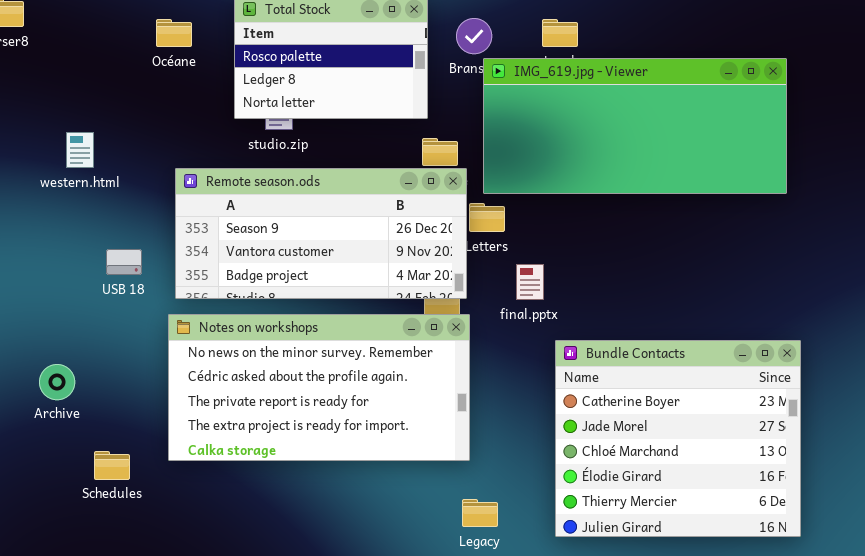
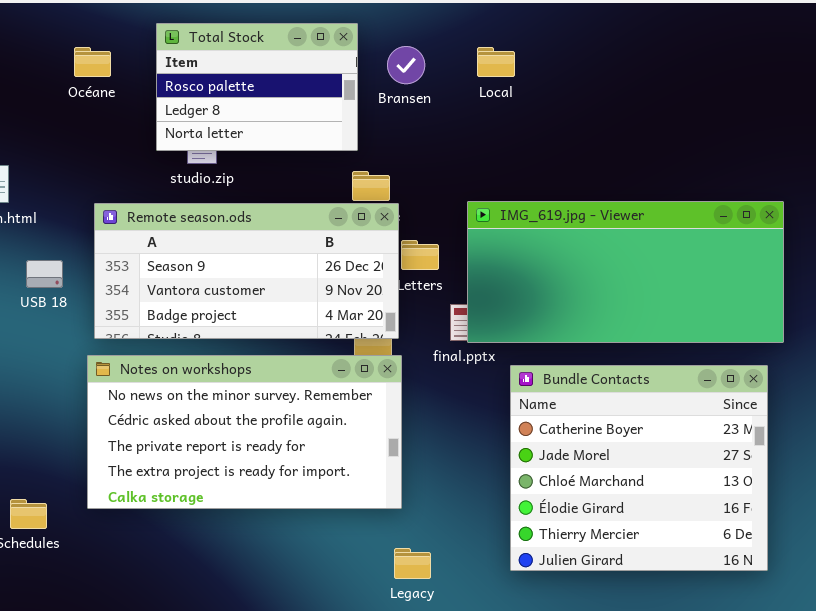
IMG_619.jpg - Viewer: [483,58,787,194] -> [467,201,784,343], moved
USB 18: [106,249,142,275] -> [26,260,63,288], moved
Bundle Contacts: [555,340,801,537] -> [510,365,768,571], moved

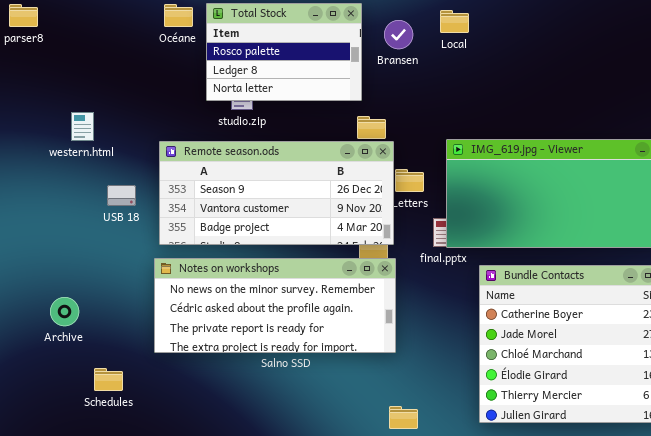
Océane: [74,47,111,77] -> [164,4,193,27], moved
Local: [477,47,515,77] -> [440,10,469,33], moved
Notes on workshops: [87,355,402,509] -> [154,258,396,353], resized

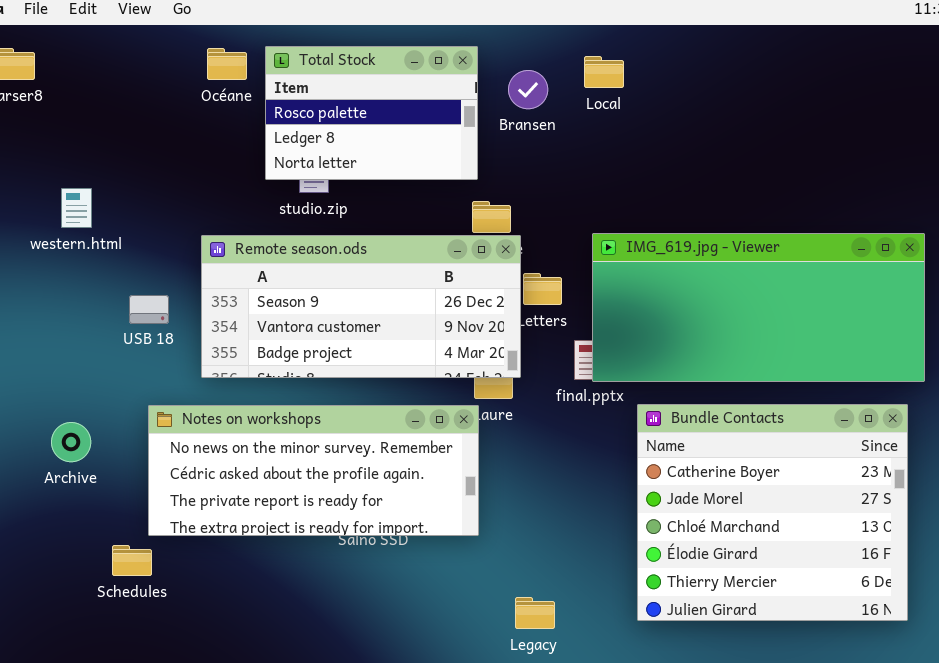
western.html: [71,112,94,141] -> [61,188,92,228], moved
Notes on workshops: [154,258,396,353] -> [148,405,479,536], moved
Archive: [50,297,79,326] -> [51,422,91,462], moved

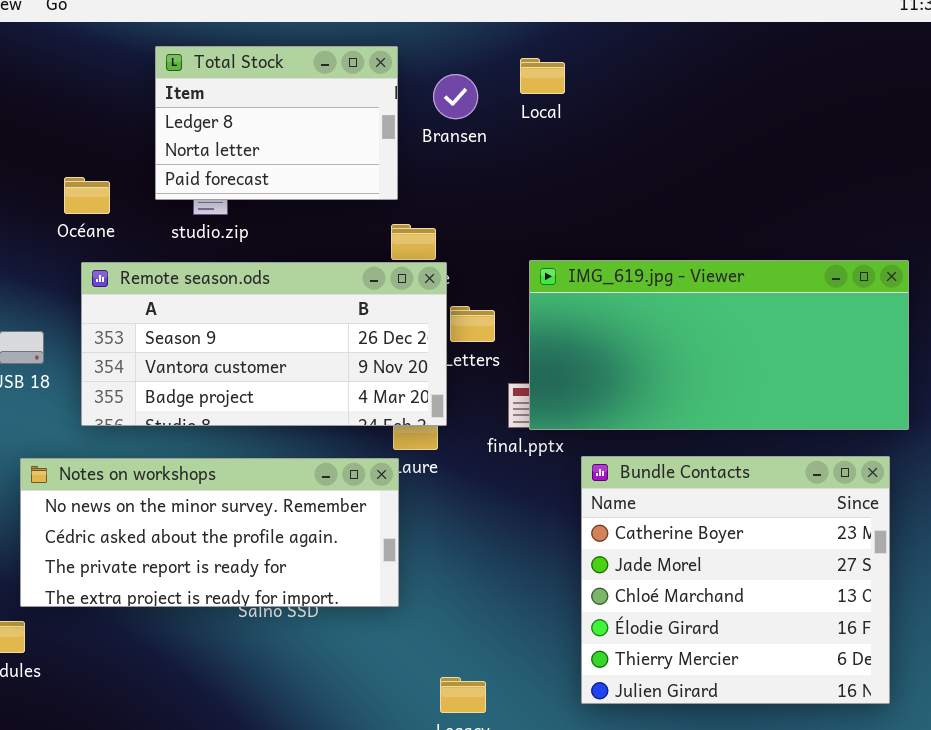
Total Stock: [265,46,478,180] -> [155,46,398,200], scrolled down 1 row
Océane: [207,48,247,80] -> [64,177,110,214], moved

